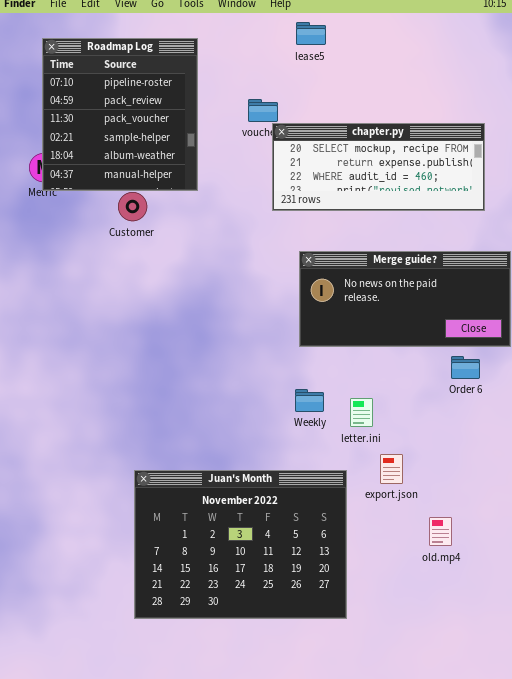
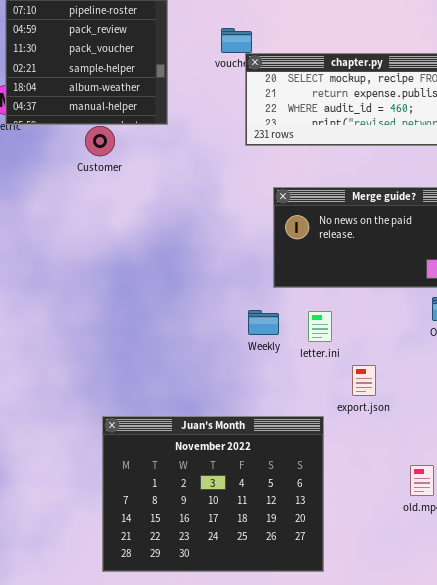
Weekly: [295,389,324,412] -> [248,310,279,335], moved
letter.ini: [350,398,373,427] -> [308,311,332,342], moved
export.json: [380,454,403,484] -> [352,365,376,396], moved

